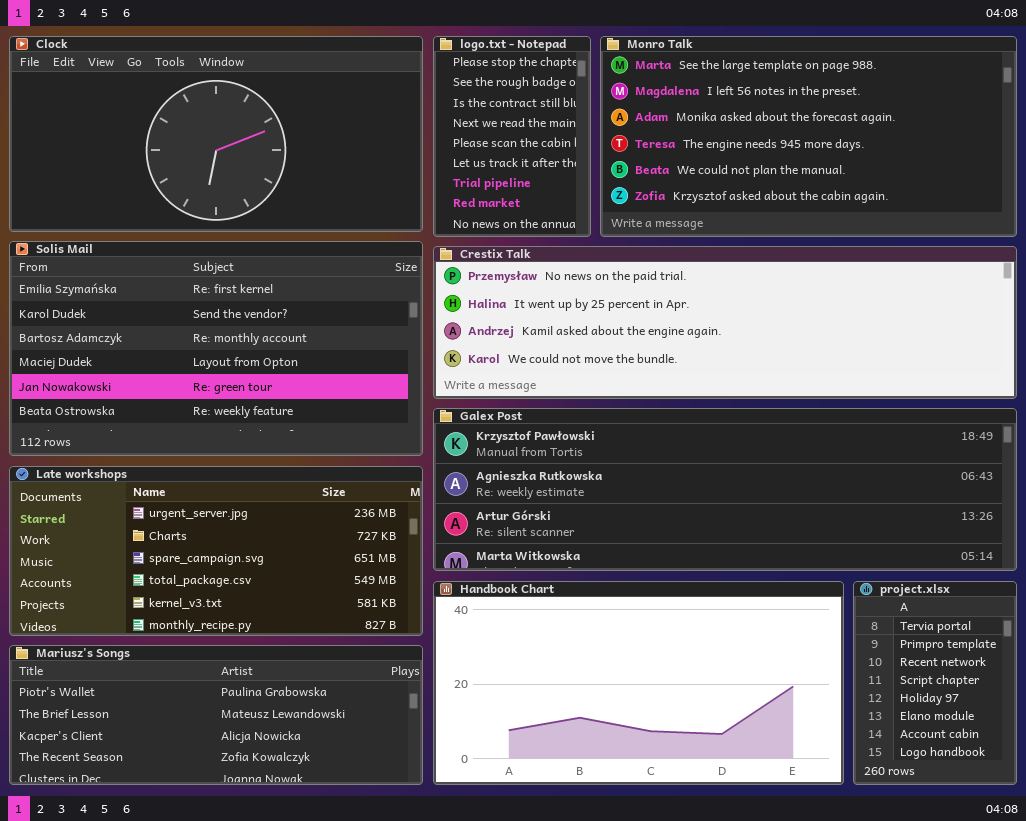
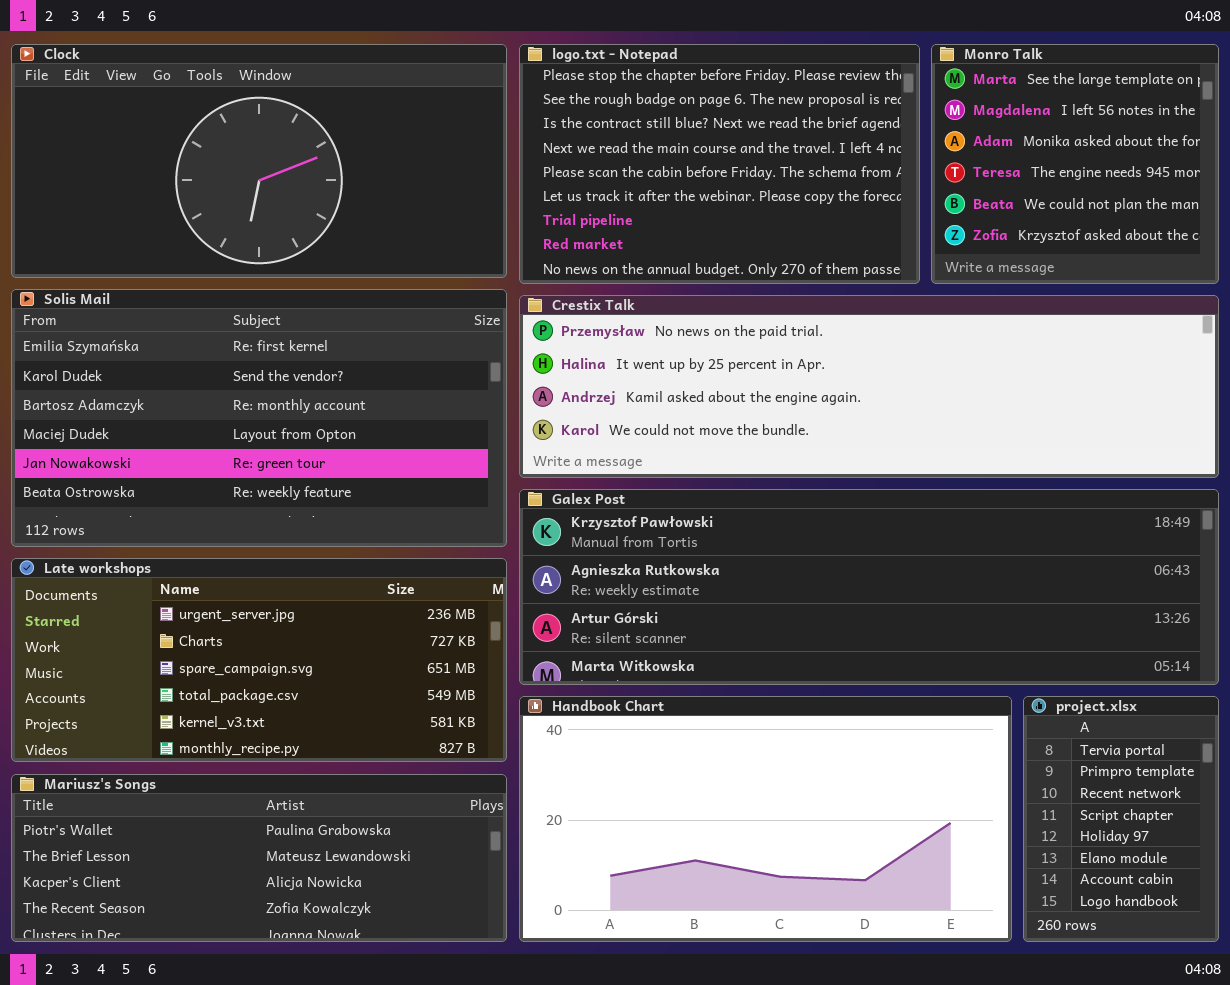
logo.txt - Notepad: [433,36,591,237] -> [519,44,920,284], resized
Monro Talk: [600,36,1017,237] -> [931,44,1219,284], resized

